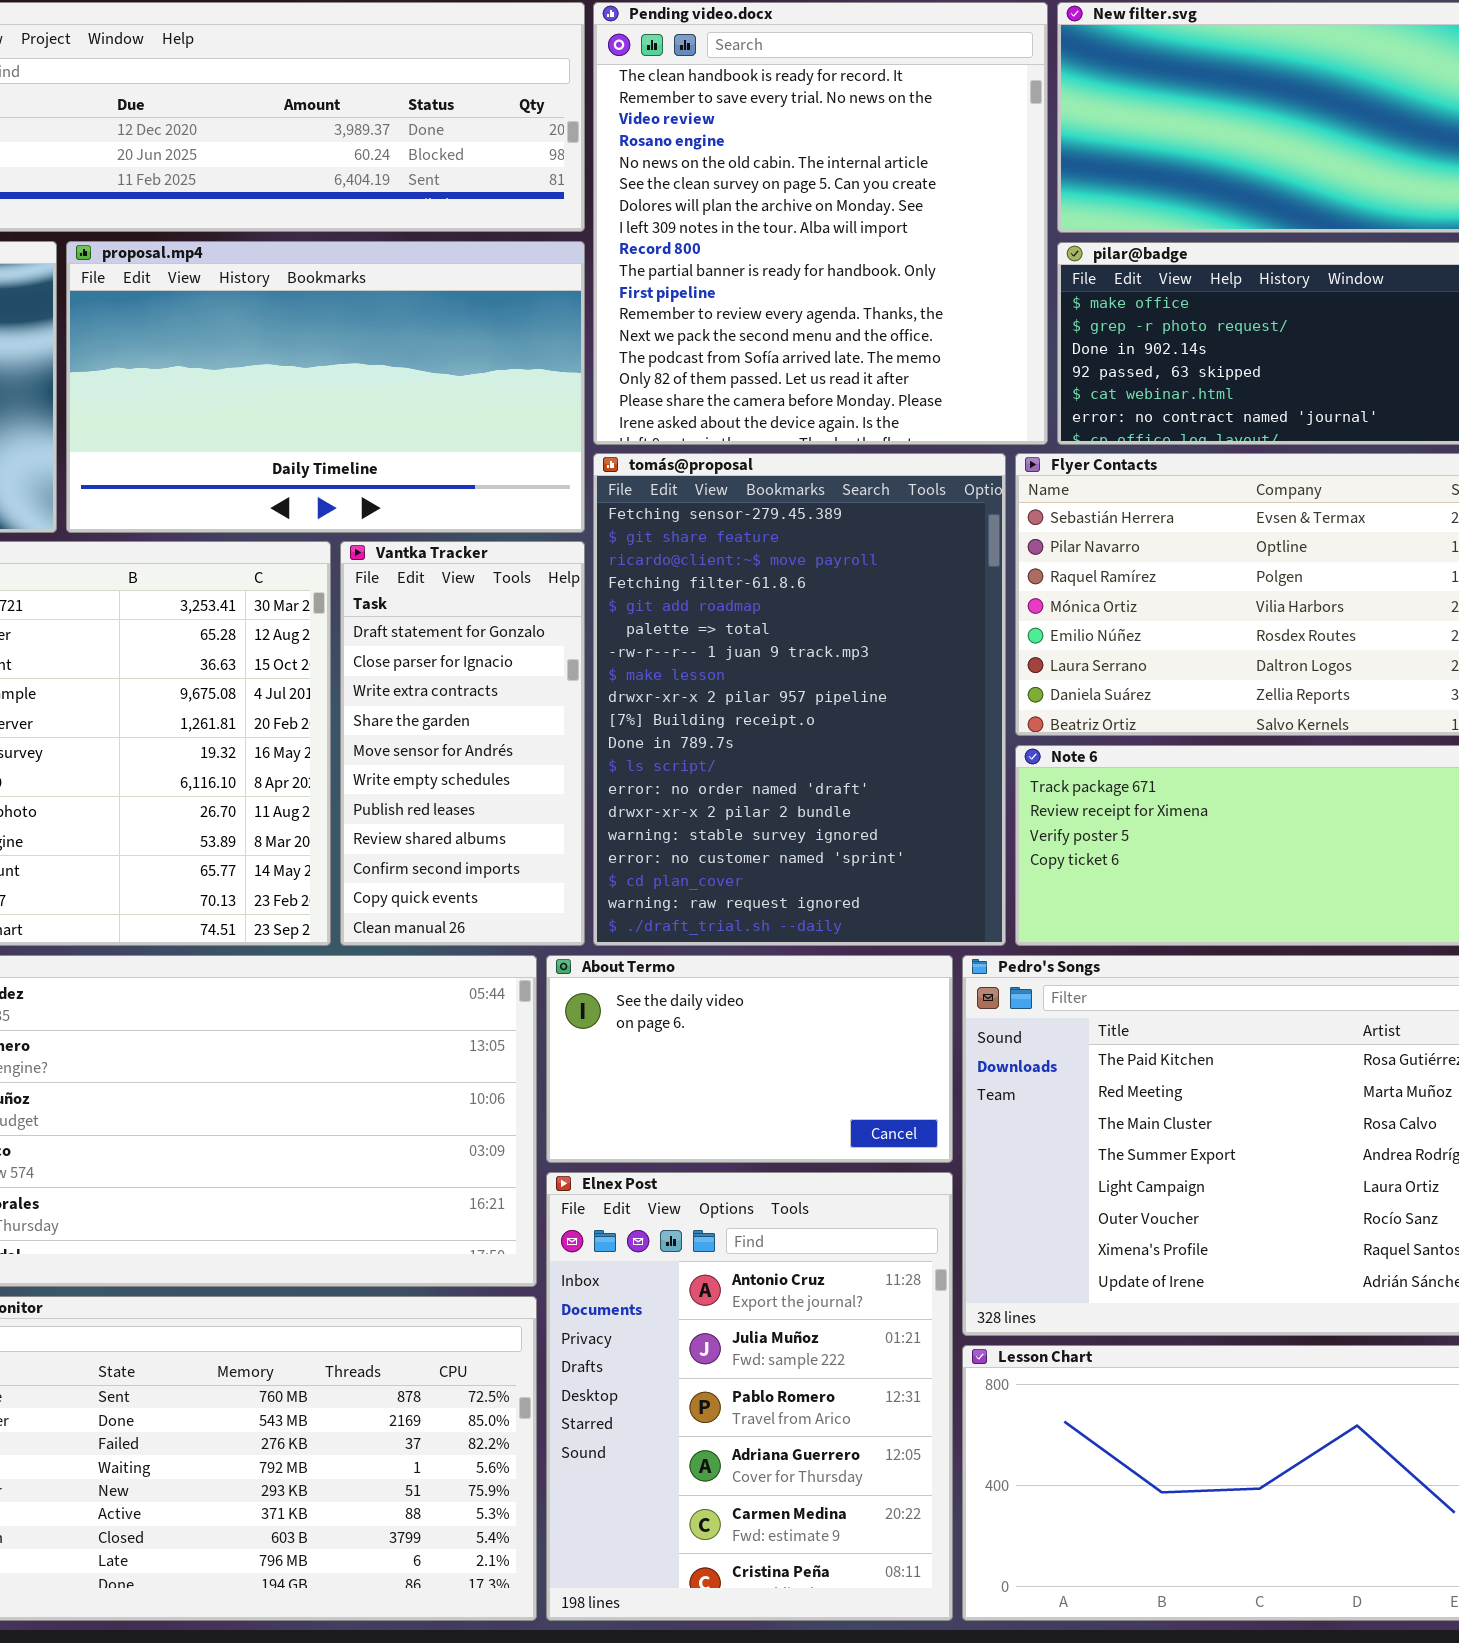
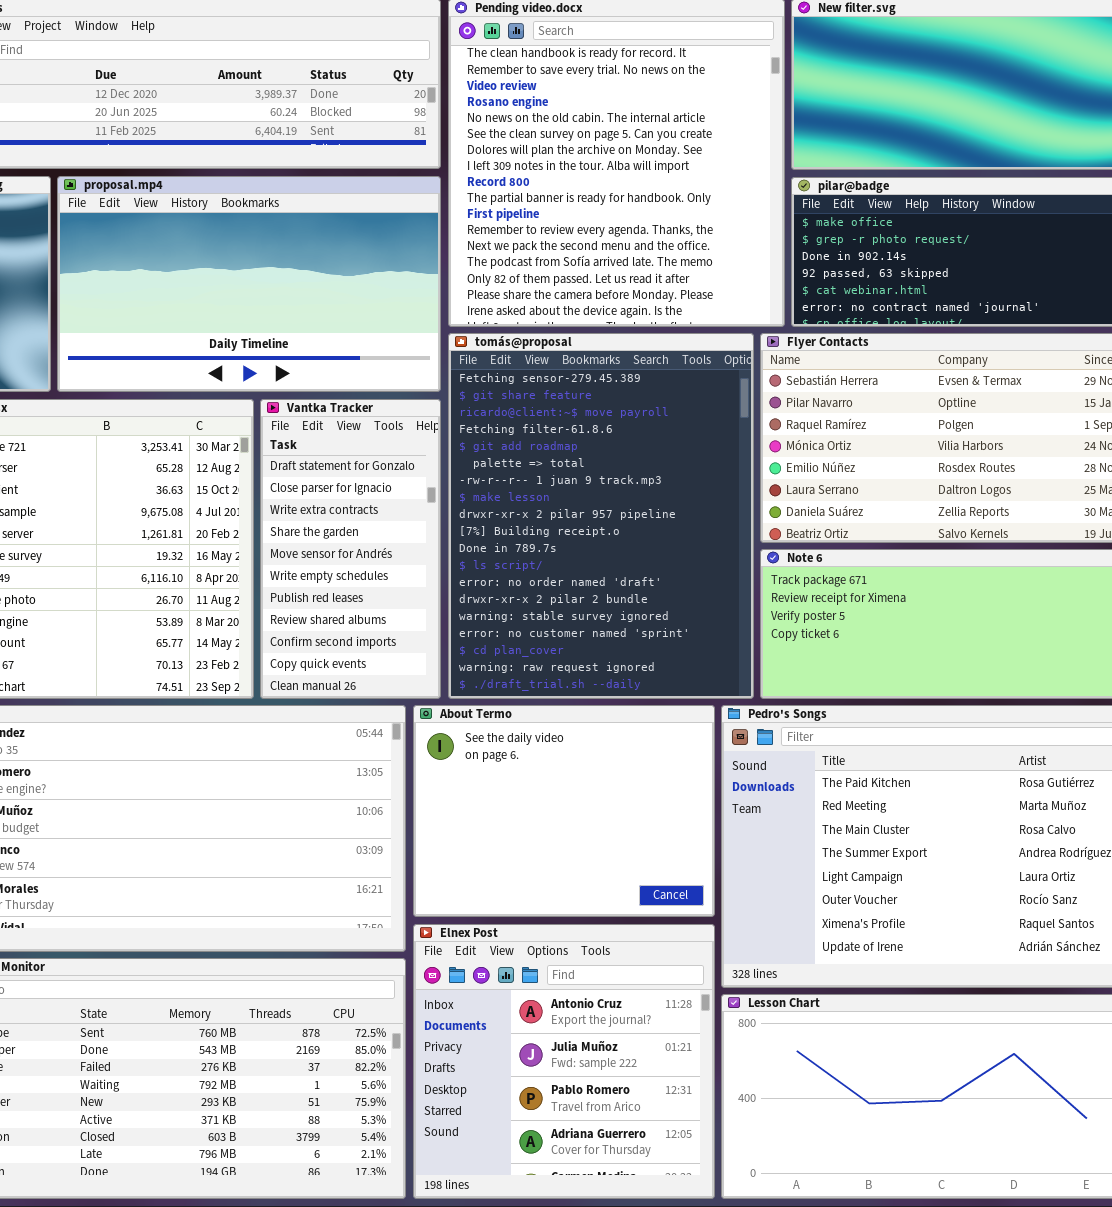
About Termo: [546,955,953,1163] -> [413,705,715,917], resized
Elnex Post: [546,1172,953,1621] -> [413,924,715,1199], resized

